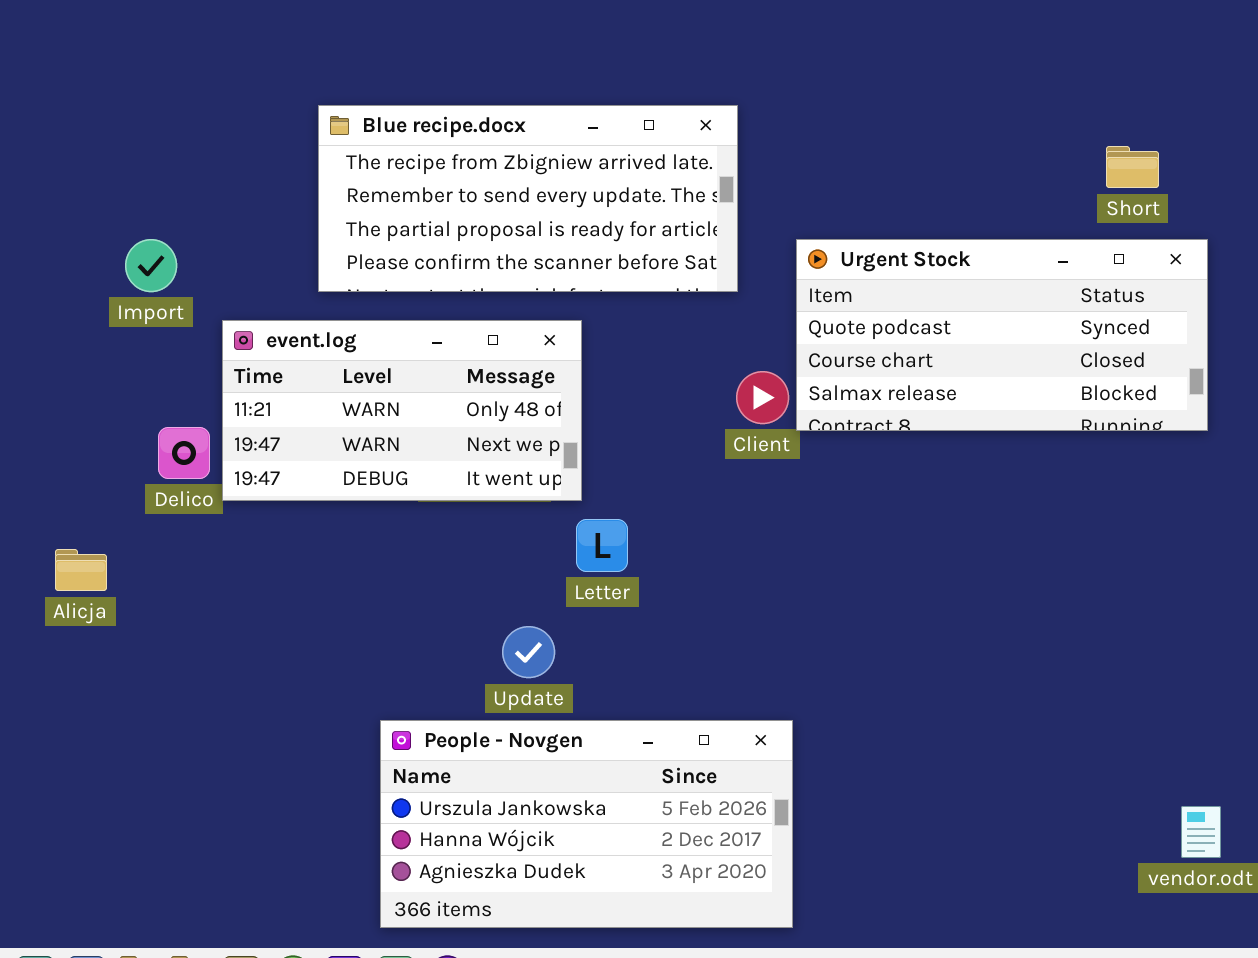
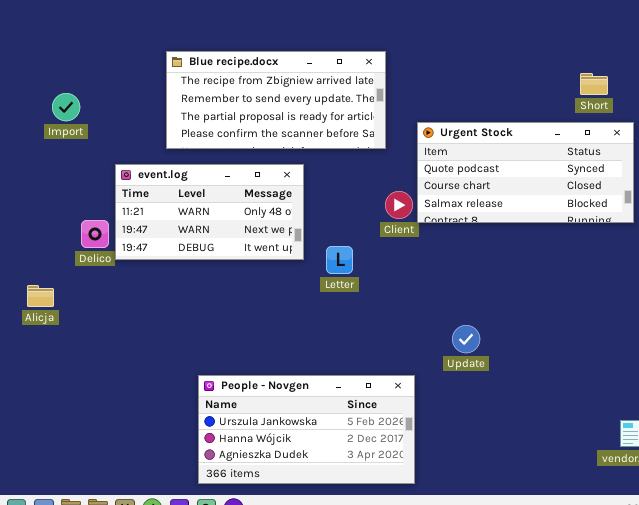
Import: [125,239,177,292] -> [52,93,80,121], moved
Letter: [576,519,628,572] -> [326,246,353,274], moved
Update: [502,626,555,678] -> [452,325,480,353], moved

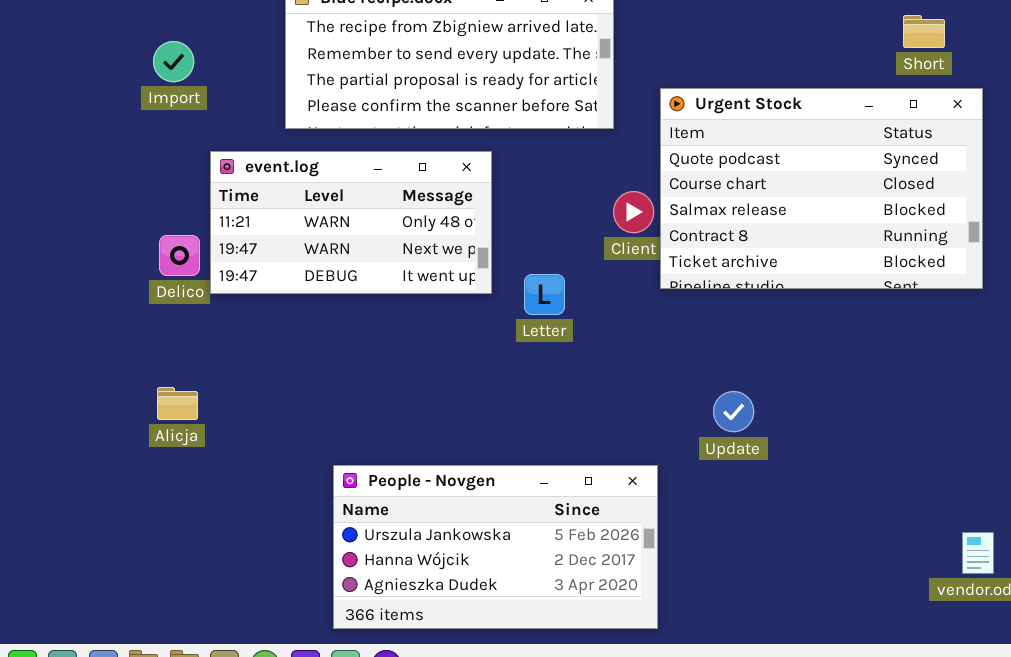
Import: [52,93,80,121] -> [153,41,194,82], moved
Urgent Stock: [417,122,634,223] -> [660,88,983,289], resized
Alicja: [27,285,54,307] -> [157,387,198,420], moved

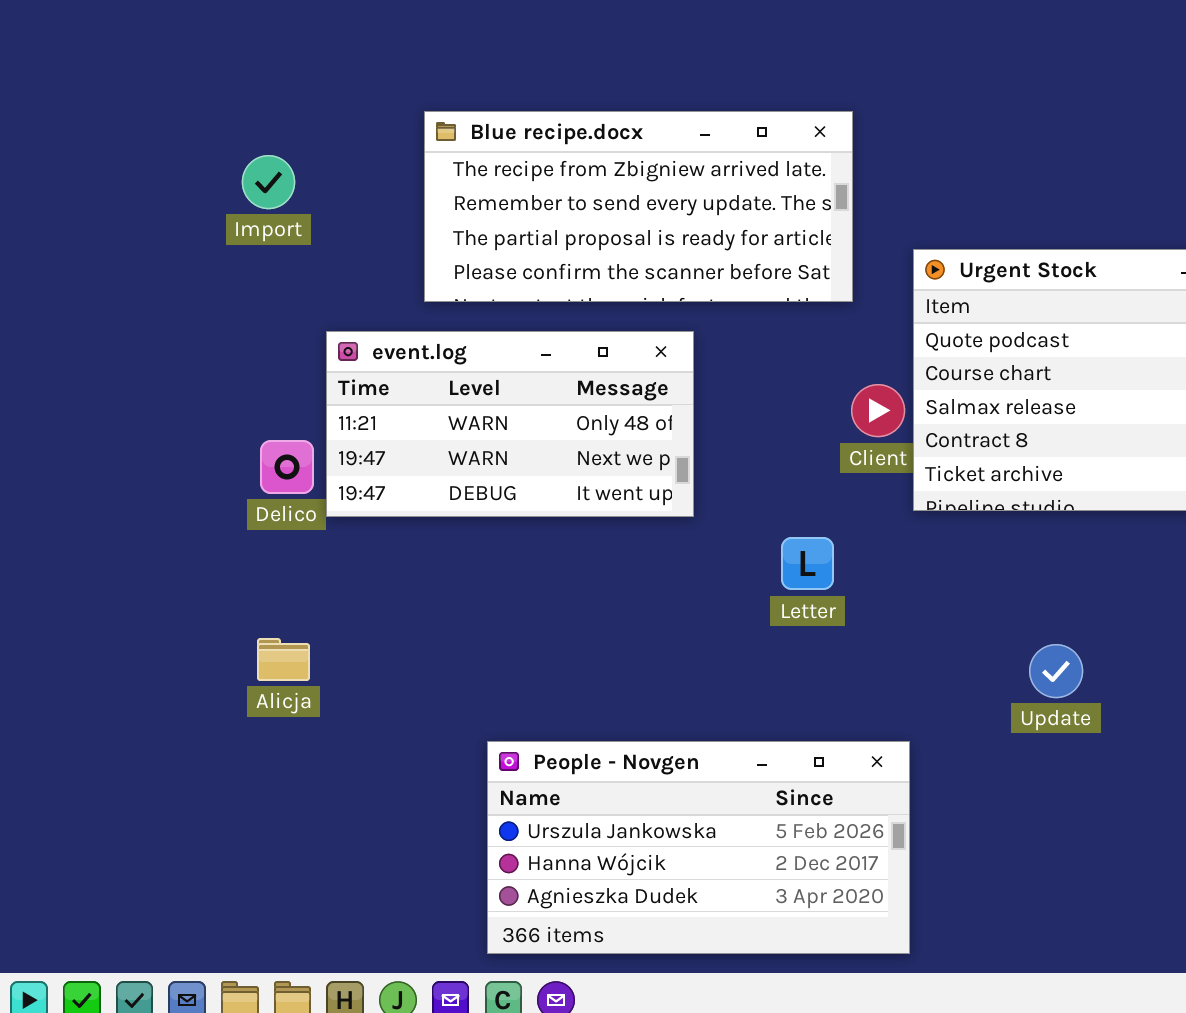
Import: [153,41,194,82] -> [242,155,295,209], moved
Letter: [524,274,565,315] -> [781,537,834,590], moved
Update: [713,391,754,432] -> [1029,644,1083,698], moved

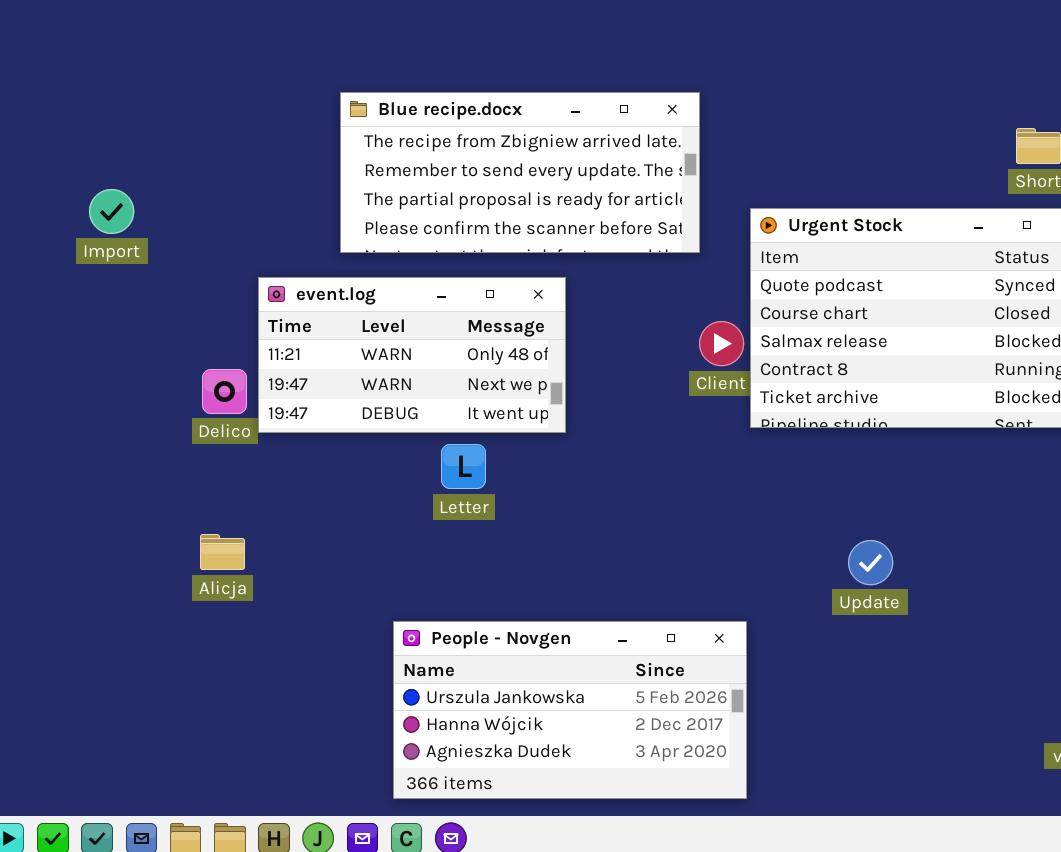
Import: [242,155,295,209] -> [89,189,134,234], moved
Letter: [781,537,834,590] -> [441,444,486,489], moved

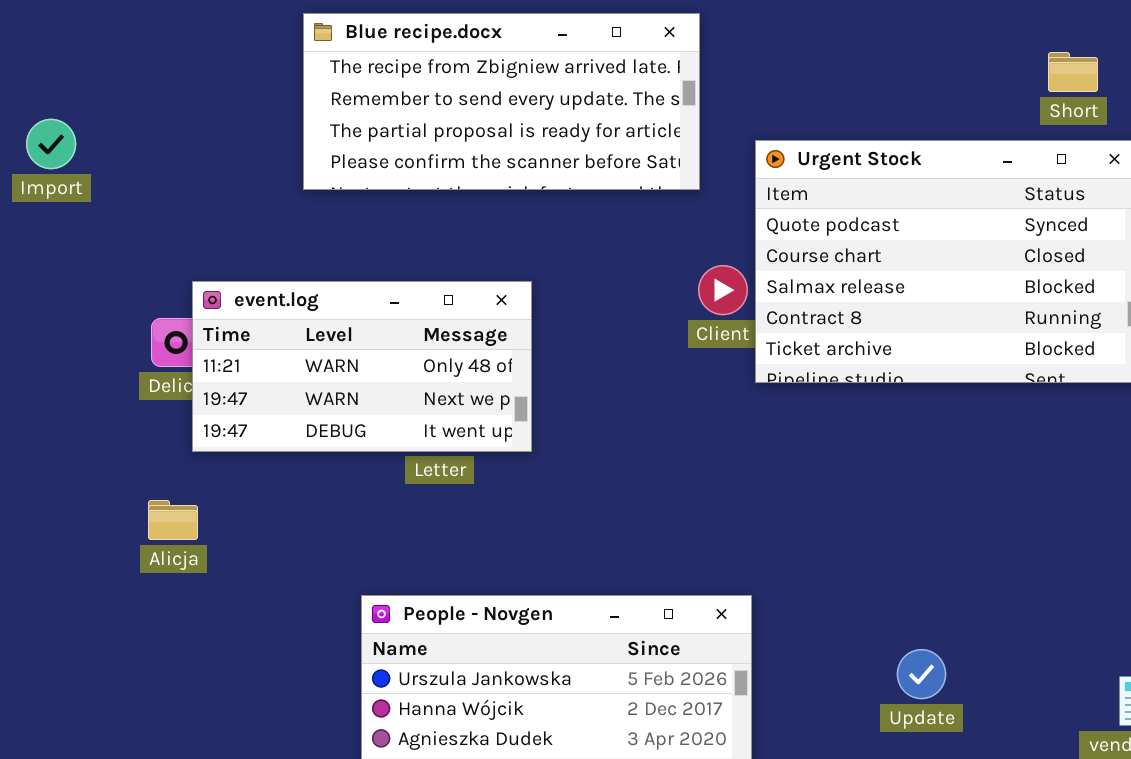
event.log: [258,277,566,433] -> [192,281,532,452], moved
Update: [848,540,893,585] -> [897,649,946,699], moved

